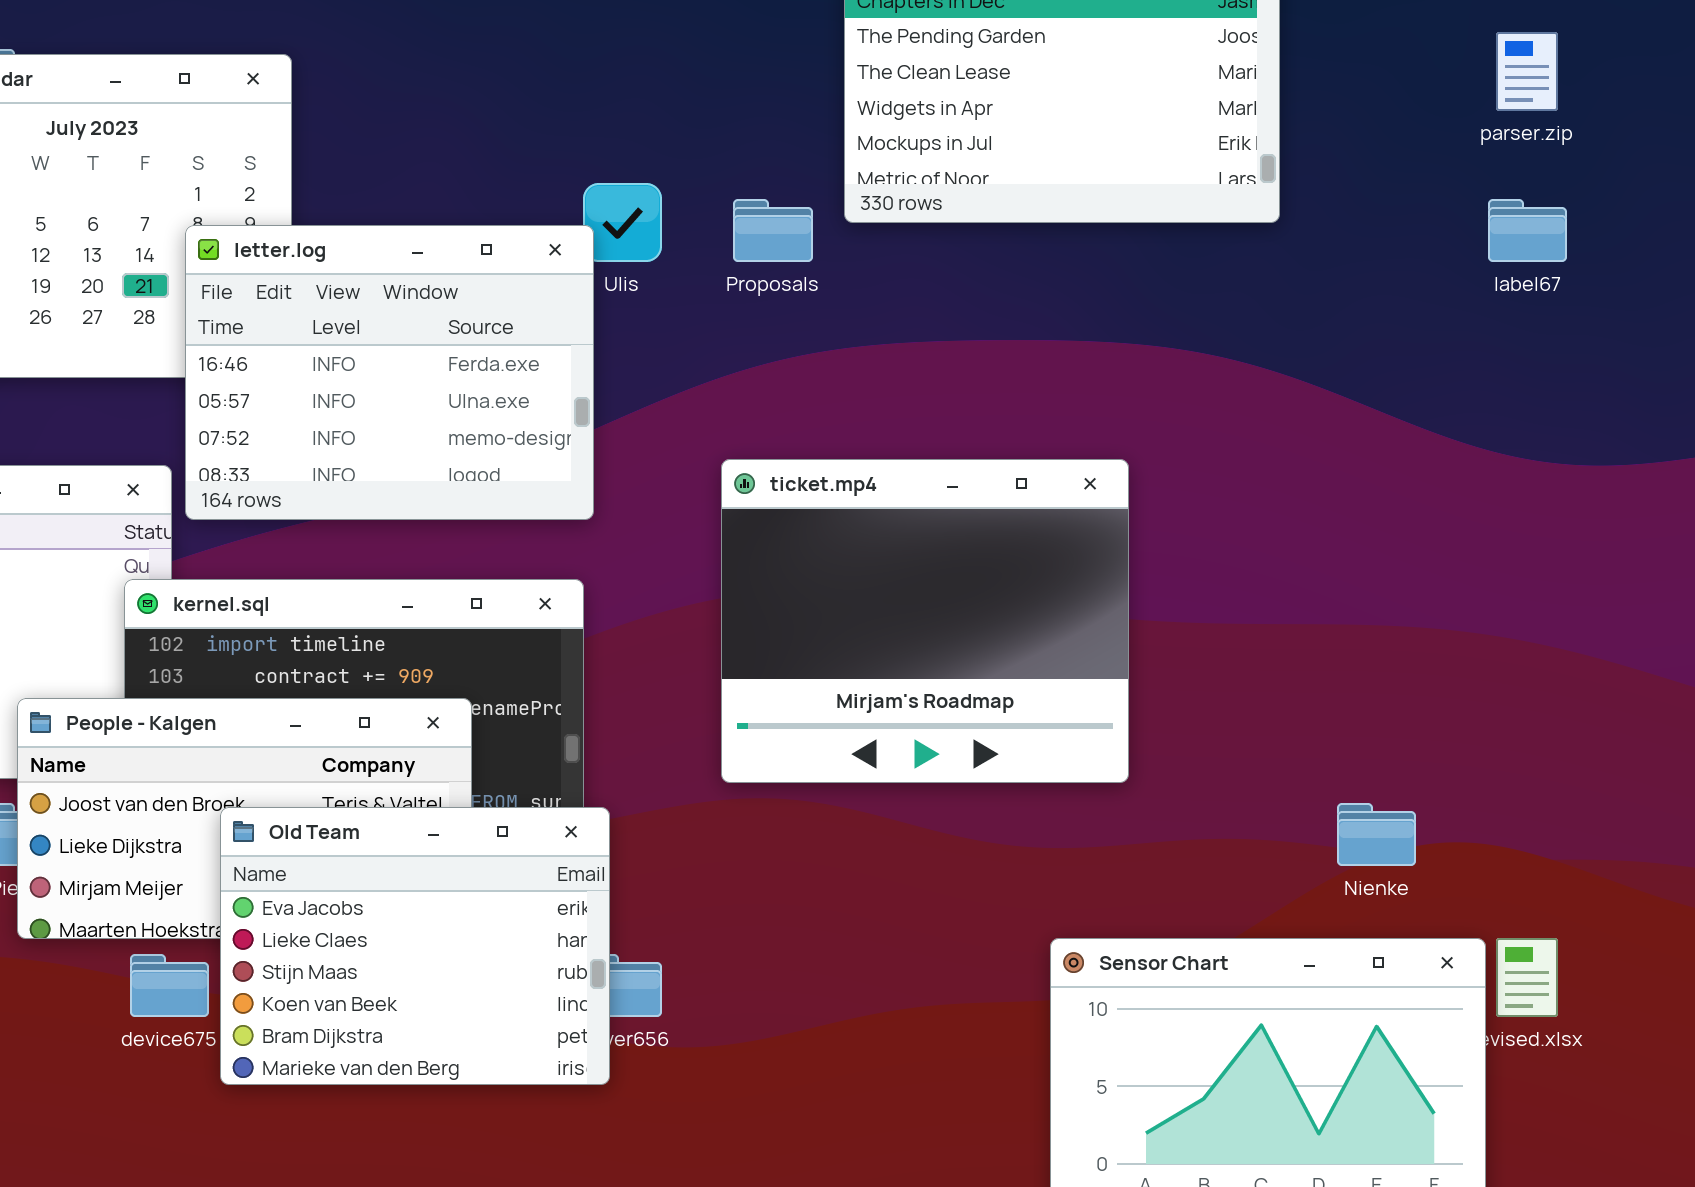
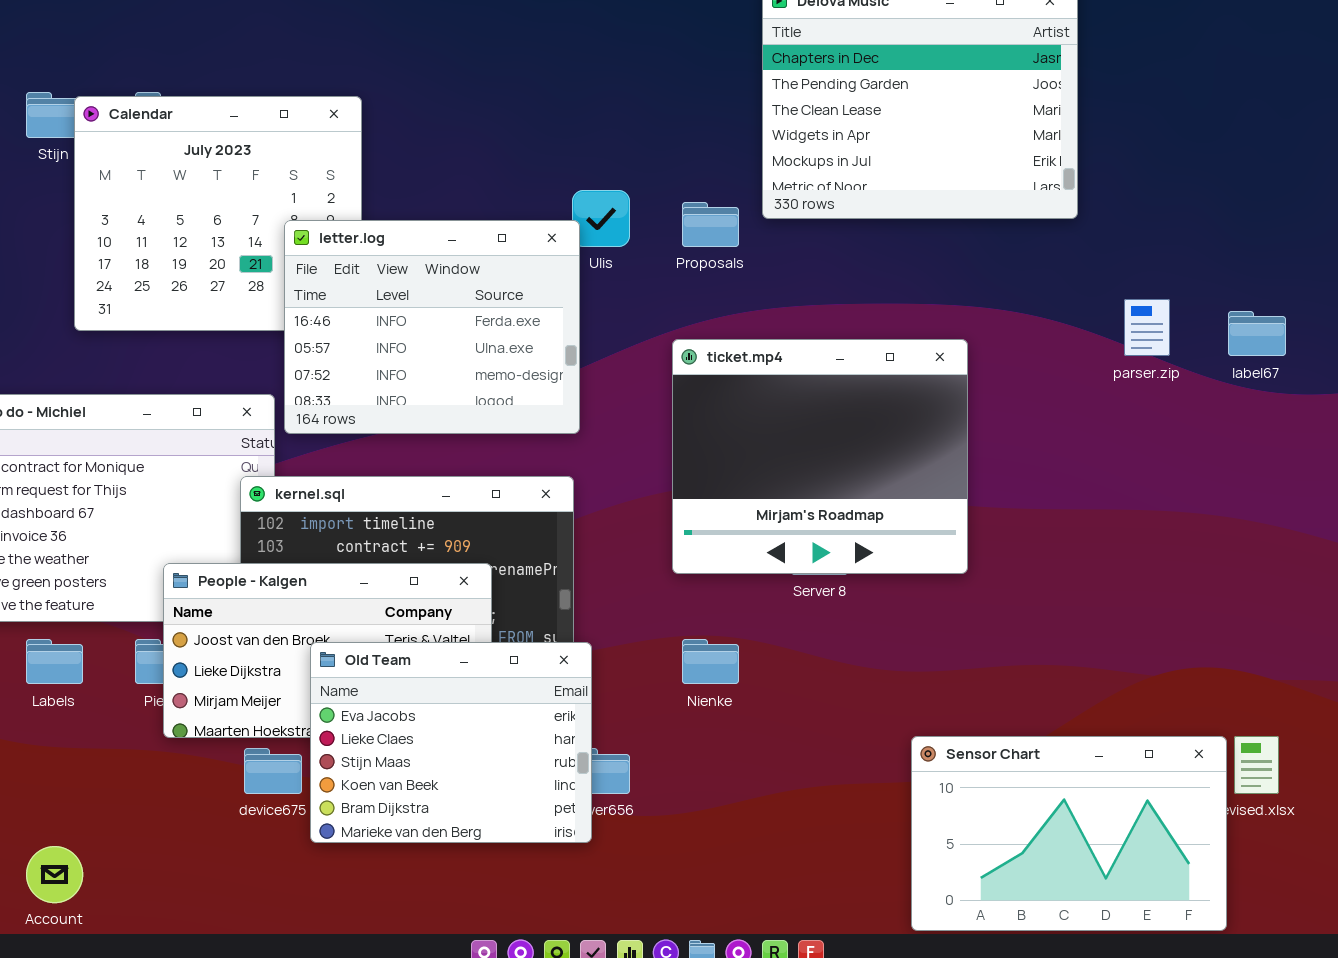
parser.zip: [1496,32,1558,111] -> [1124,299,1170,356], moved
label67: [1488,199,1567,262] -> [1228,311,1286,356], moved
ticket.mp4: [721,459,1129,783] -> [672,339,968,574], moved
Nienke: [1337,803,1416,866] -> [682,639,739,684], moved

